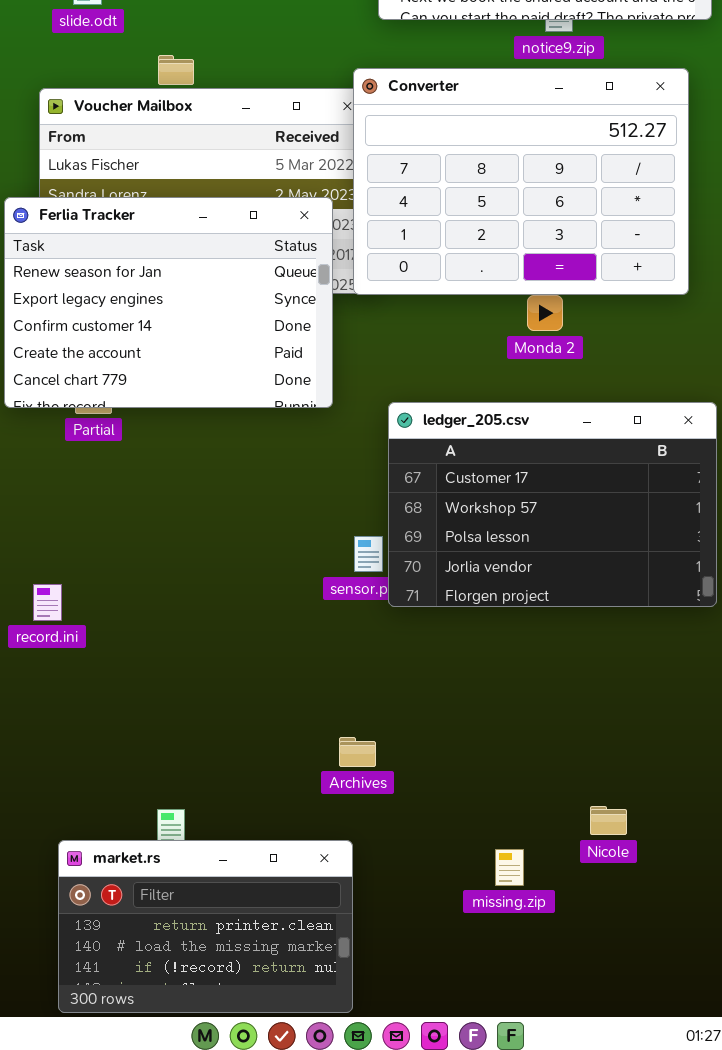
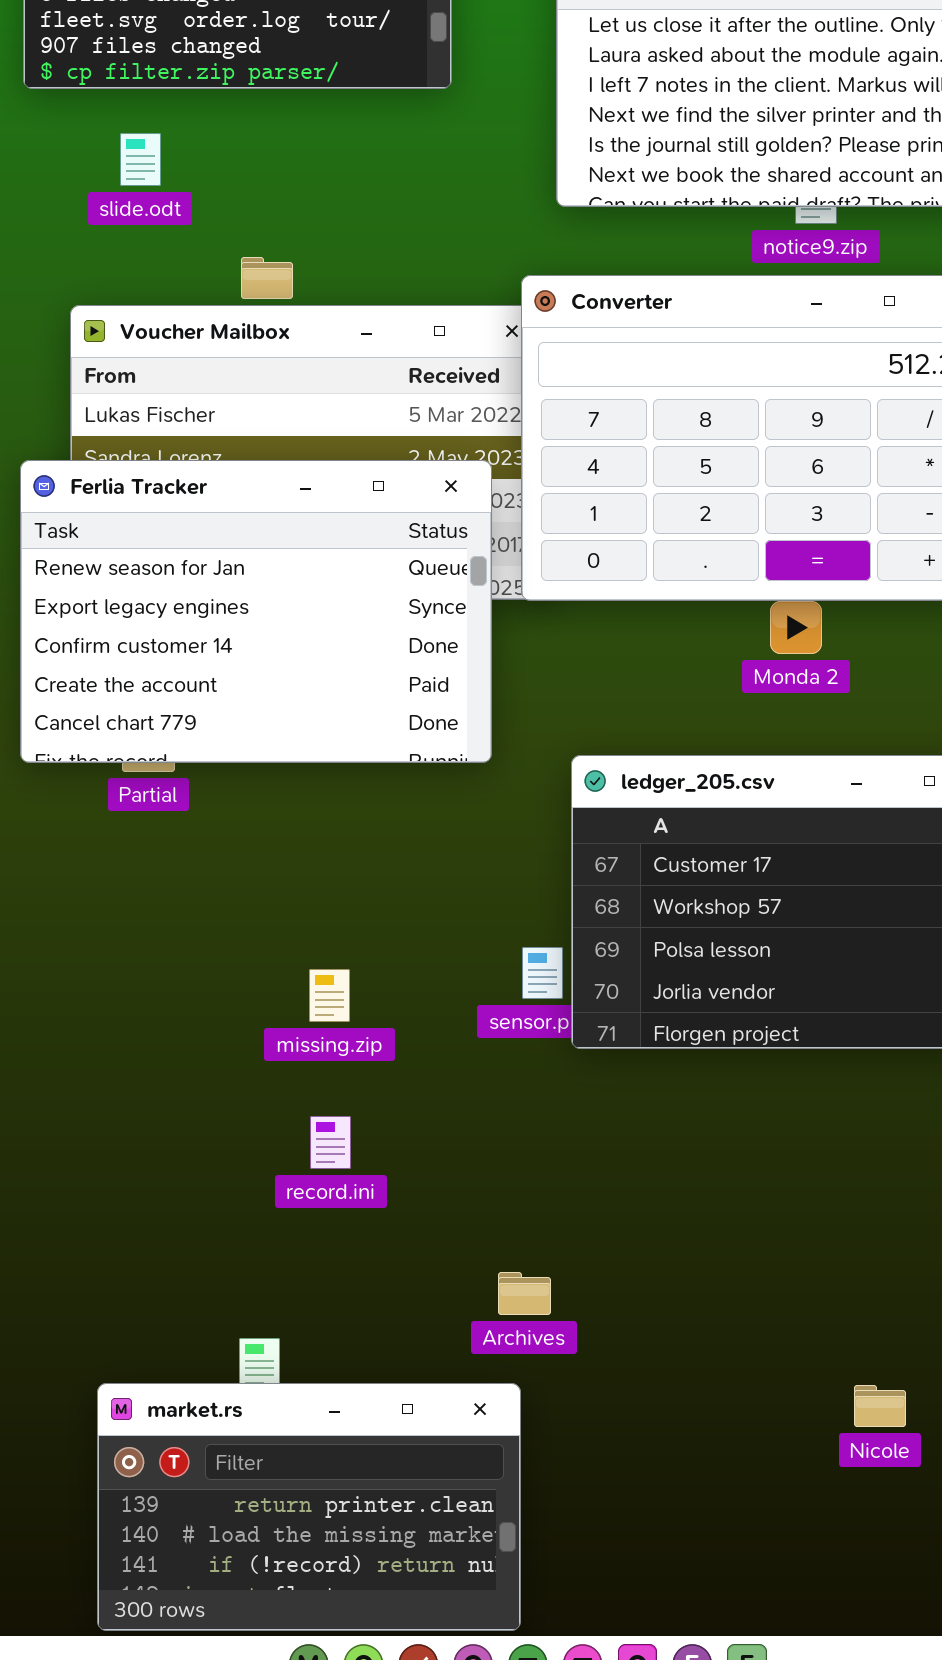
record.ini: [33,584,62,621] -> [310,1116,351,1169], moved
Archives: [339,737,376,767] -> [498,1272,551,1315], moved
Nicole: [590,806,627,835] -> [854,1385,906,1427], moved
missing.zip: [495,849,524,886] -> [309,969,350,1022], moved

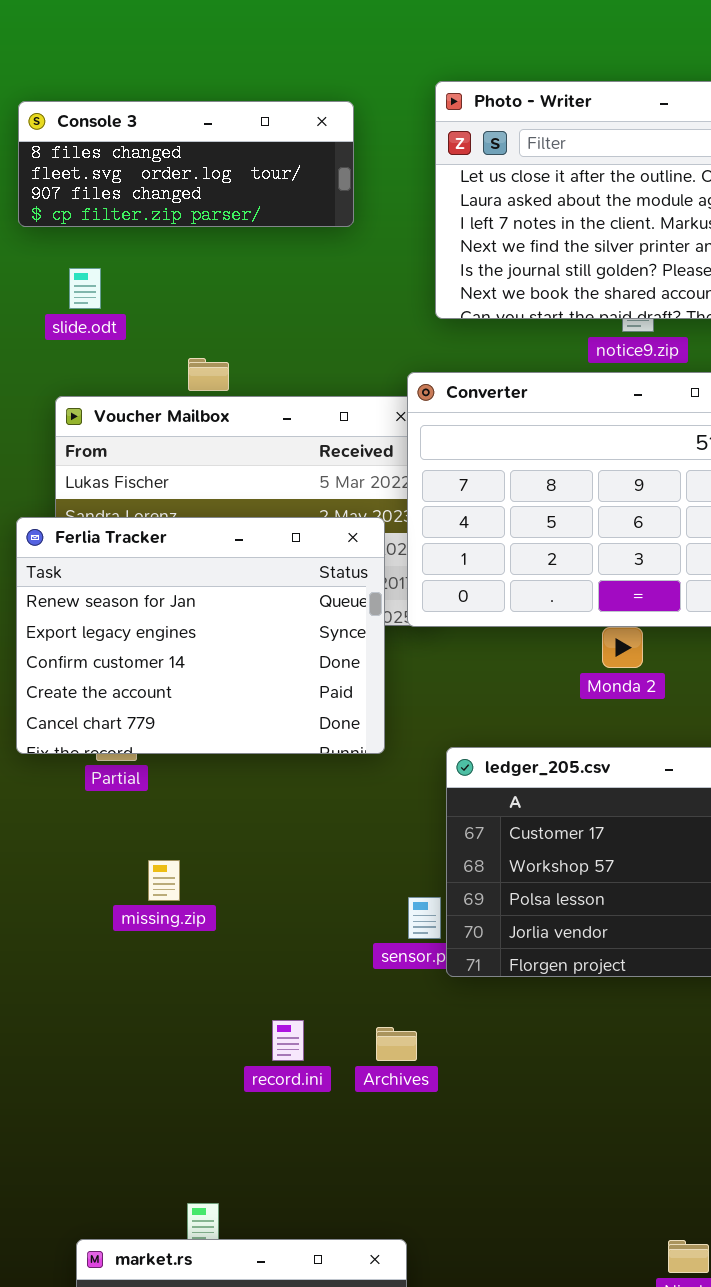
slide.odt: [120,133,161,186] -> [69,268,101,309], moved
missing.zip: [309,969,350,1022] -> [148,860,180,901], moved
record.ini: [310,1116,351,1169] -> [272,1020,304,1061], moved
Archives: [498,1272,551,1315] -> [376,1027,417,1061], moved

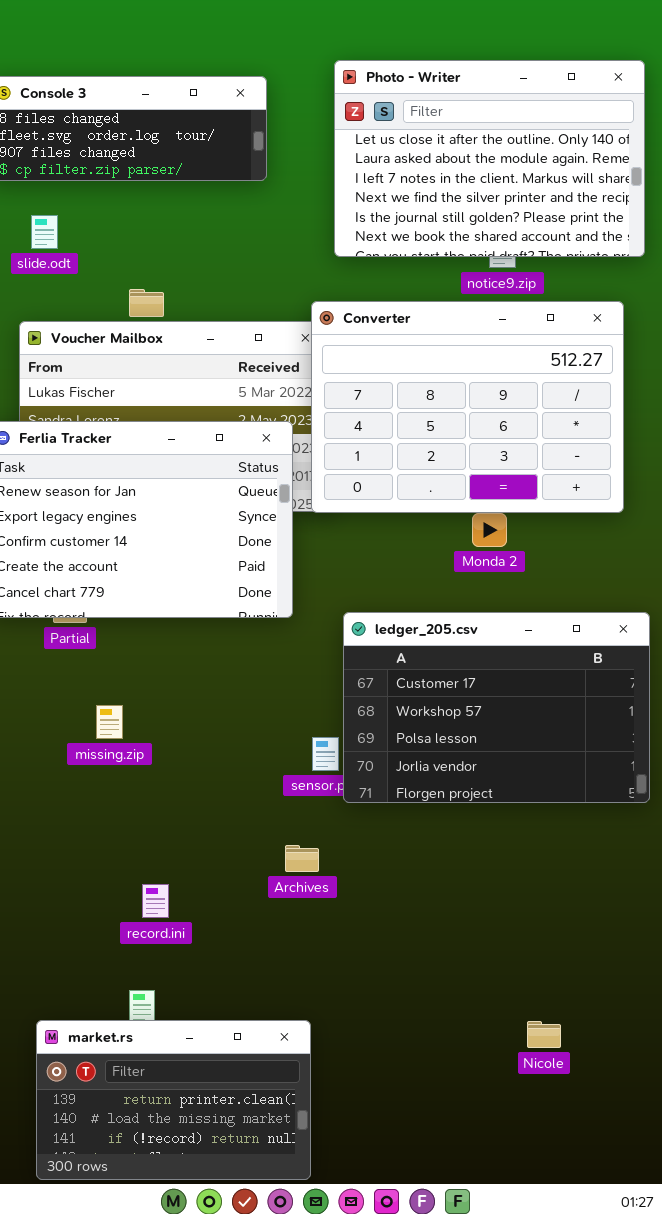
record.ini: [272,1020,304,1061] -> [142,884,169,918], moved

